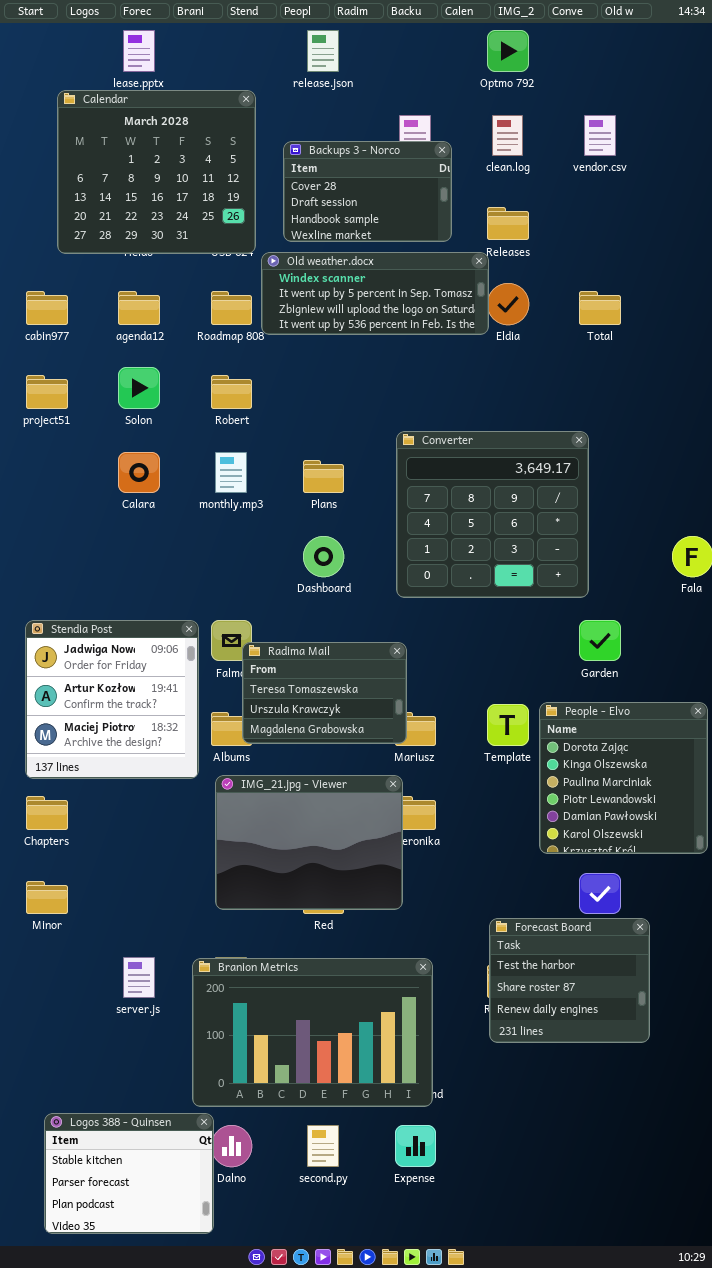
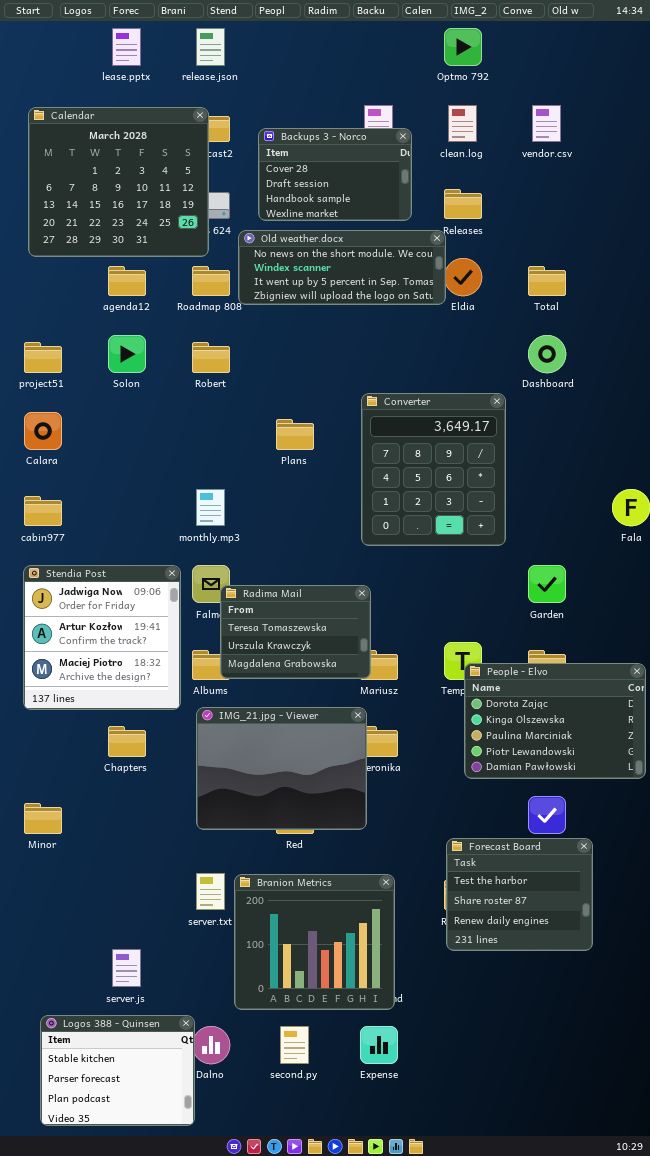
release.json: [307,30,339,72] -> [196,28,225,66], moved
Calendar: [57,90,256,254] -> [28,107,209,257], moved
Old weather.docx: [261,252,489,335] -> [238,230,446,305], scrolled up 1 row
cabin977: [26,291,68,325] -> [24,496,62,526], moved
Converter: [396,431,589,598] -> [361,393,506,546], resized
Calara: [118,452,160,493] -> [24,412,62,450], moved
monthly.mp3: [215,452,247,493] -> [196,489,225,526], moved
Dashboard: [303,536,344,577] -> [528,335,566,373], moved
People - Elvo: [539,702,708,854] -> [464,663,646,779], resized
Chapters: [26,796,68,830] -> [108,726,146,757], moved
server.js: [123,957,155,998] -> [112,949,141,987], moved
Branion Metrics: [192,958,433,1107] -> [234,874,395,1010], resized

